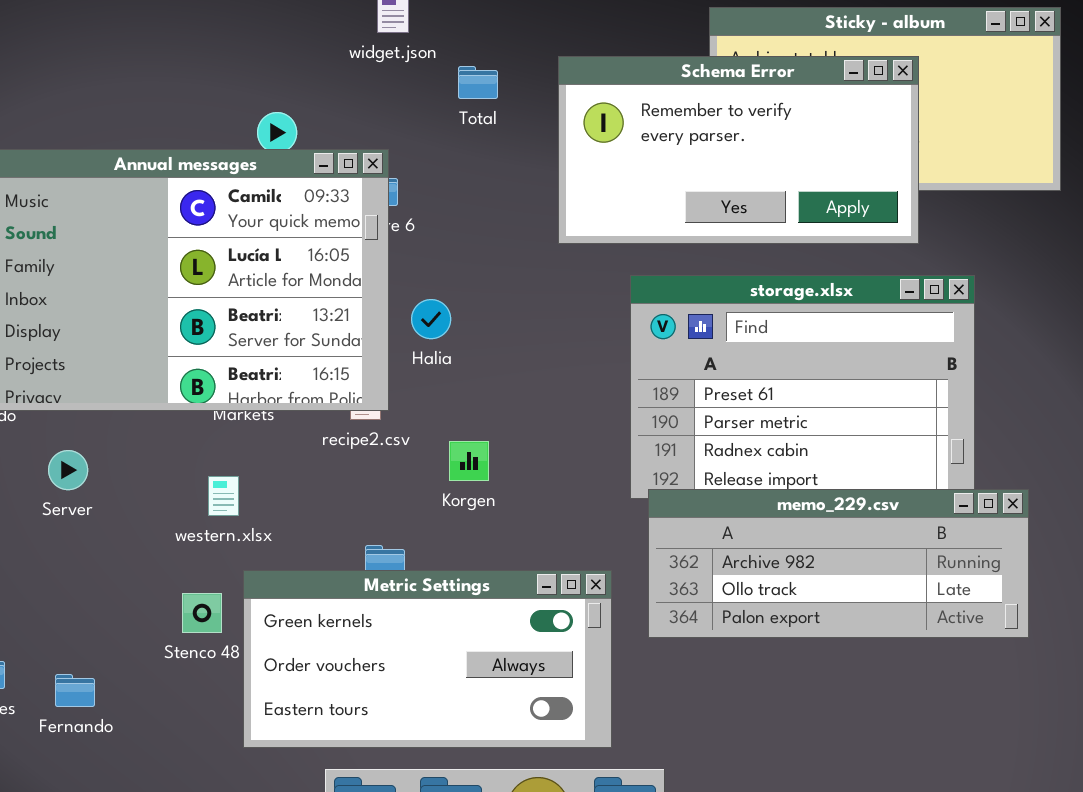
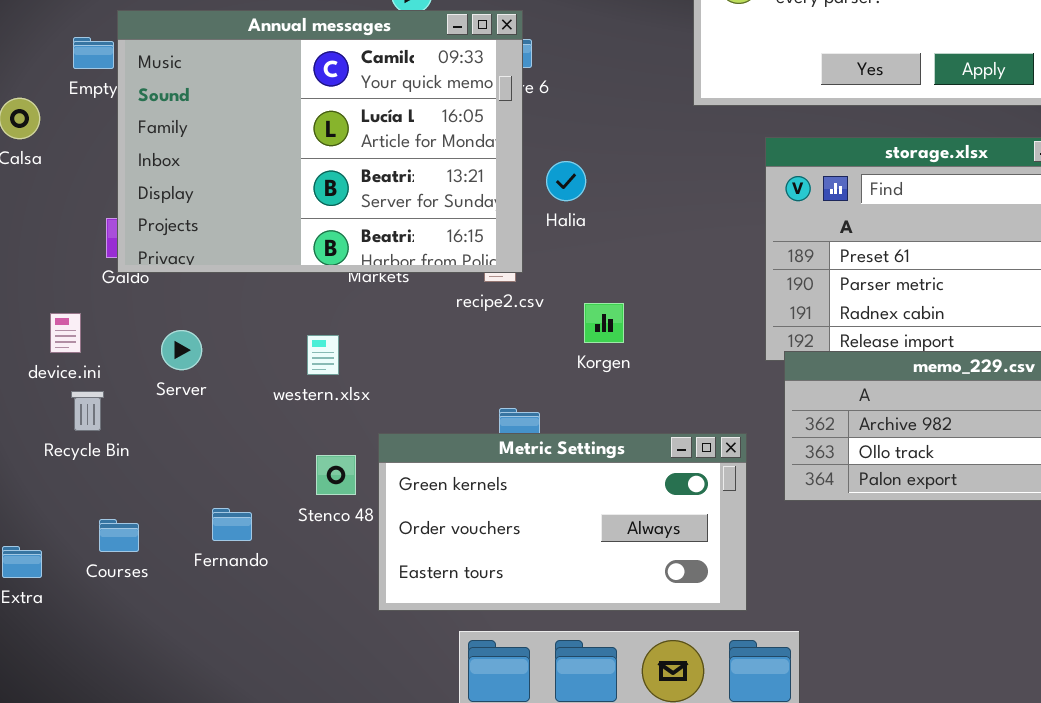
Server: [48,450,88,490] -> [161,330,202,370], moved
western.xlsx: [208,476,239,516] -> [307,335,339,375], moved
Fernando: [55,674,95,707] -> [212,508,252,541], moved

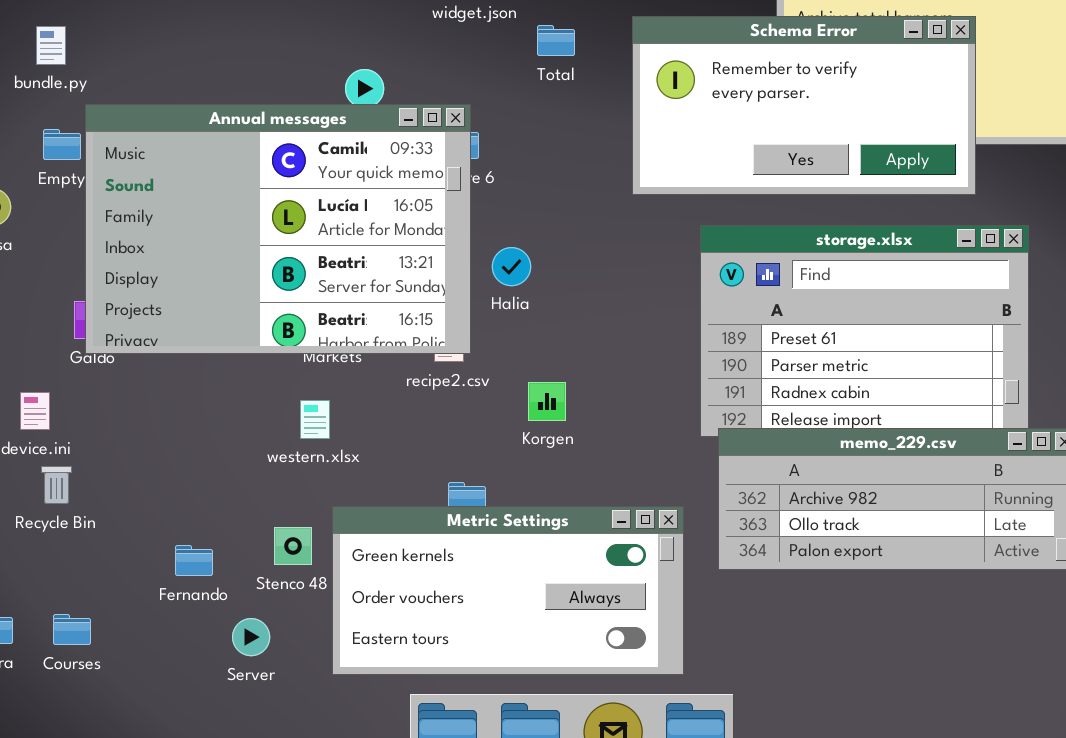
Server: [161,330,202,370] -> [232,618,270,656], moved
western.xlsx: [307,335,339,375] -> [300,400,330,439], moved
Fernando: [212,508,252,541] -> [175,545,213,576], moved
Courses: [99,519,139,552] -> [53,614,91,645], moved

